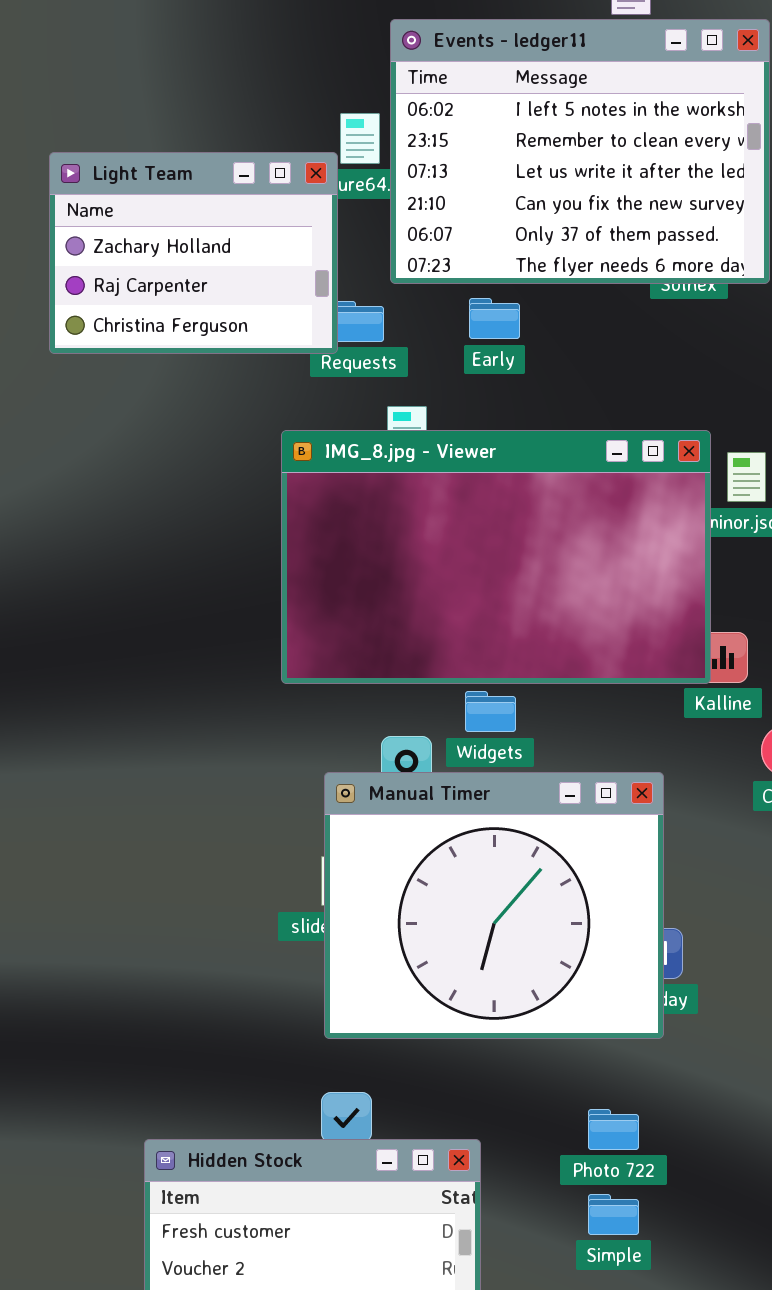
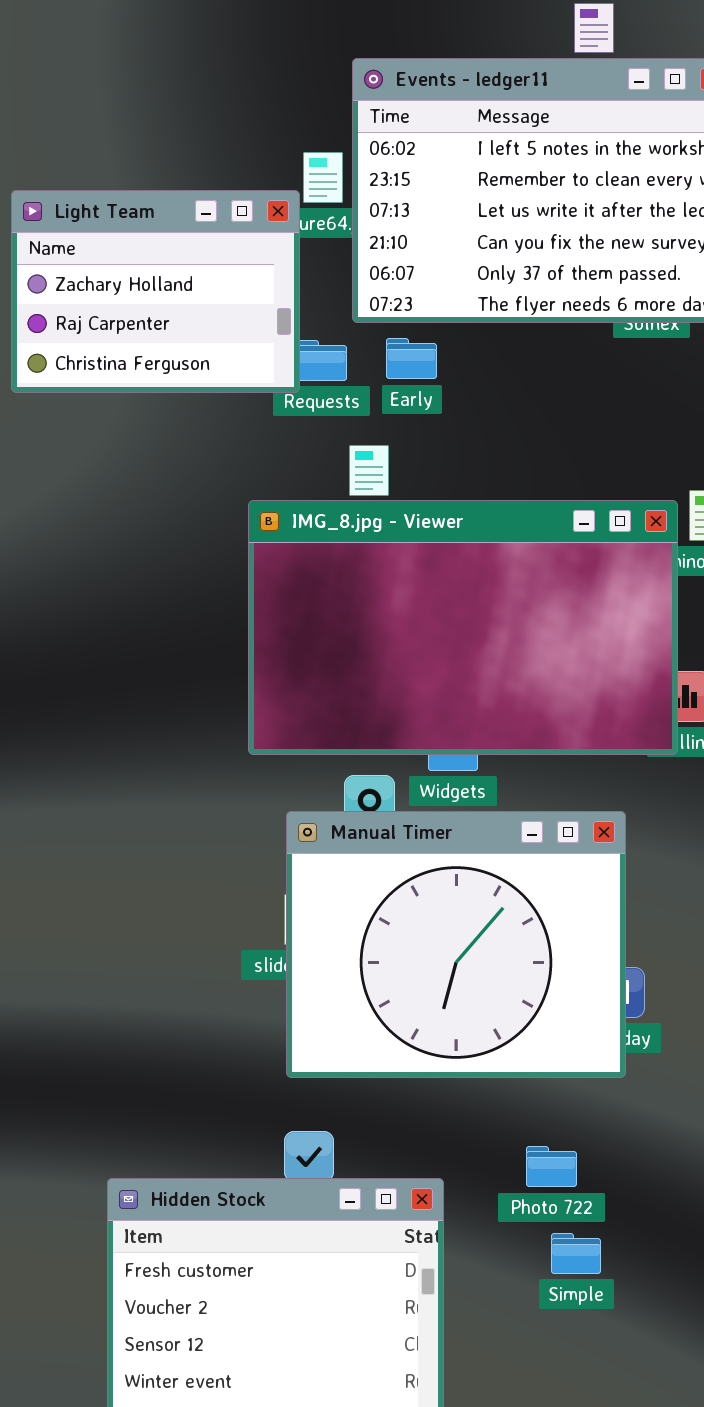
Early: [469,298,520,339] -> [386,338,437,379], moved
IMG_8.jpg - Viewer: [281,430,711,684] -> [248,500,678,755], moved
Photo 722: [588,1109,639,1150] -> [526,1146,577,1187], moved

